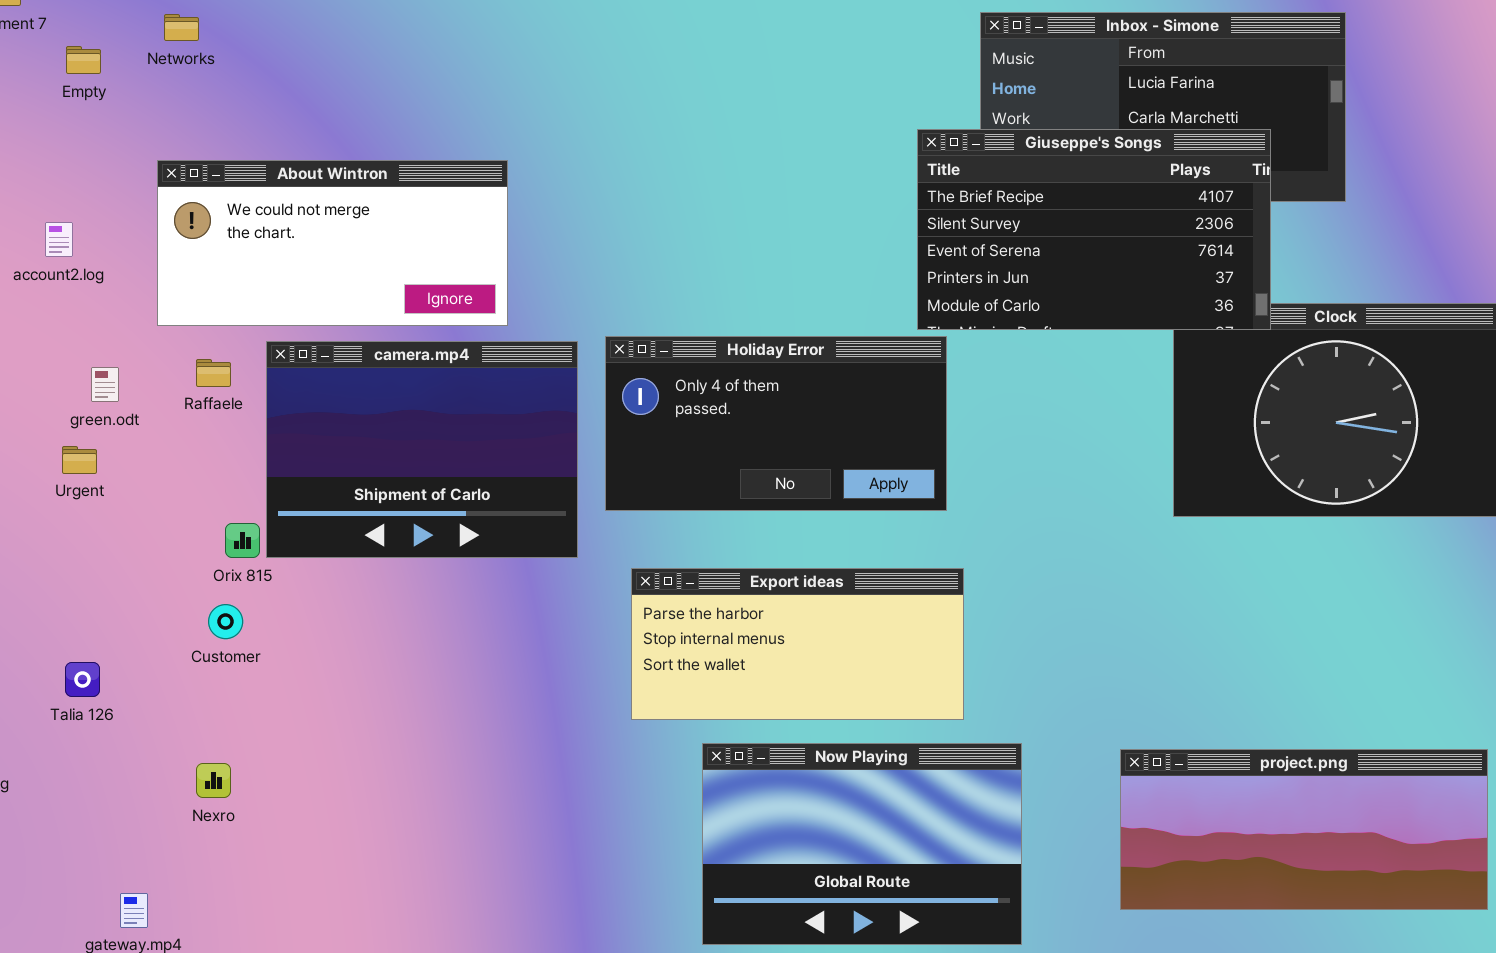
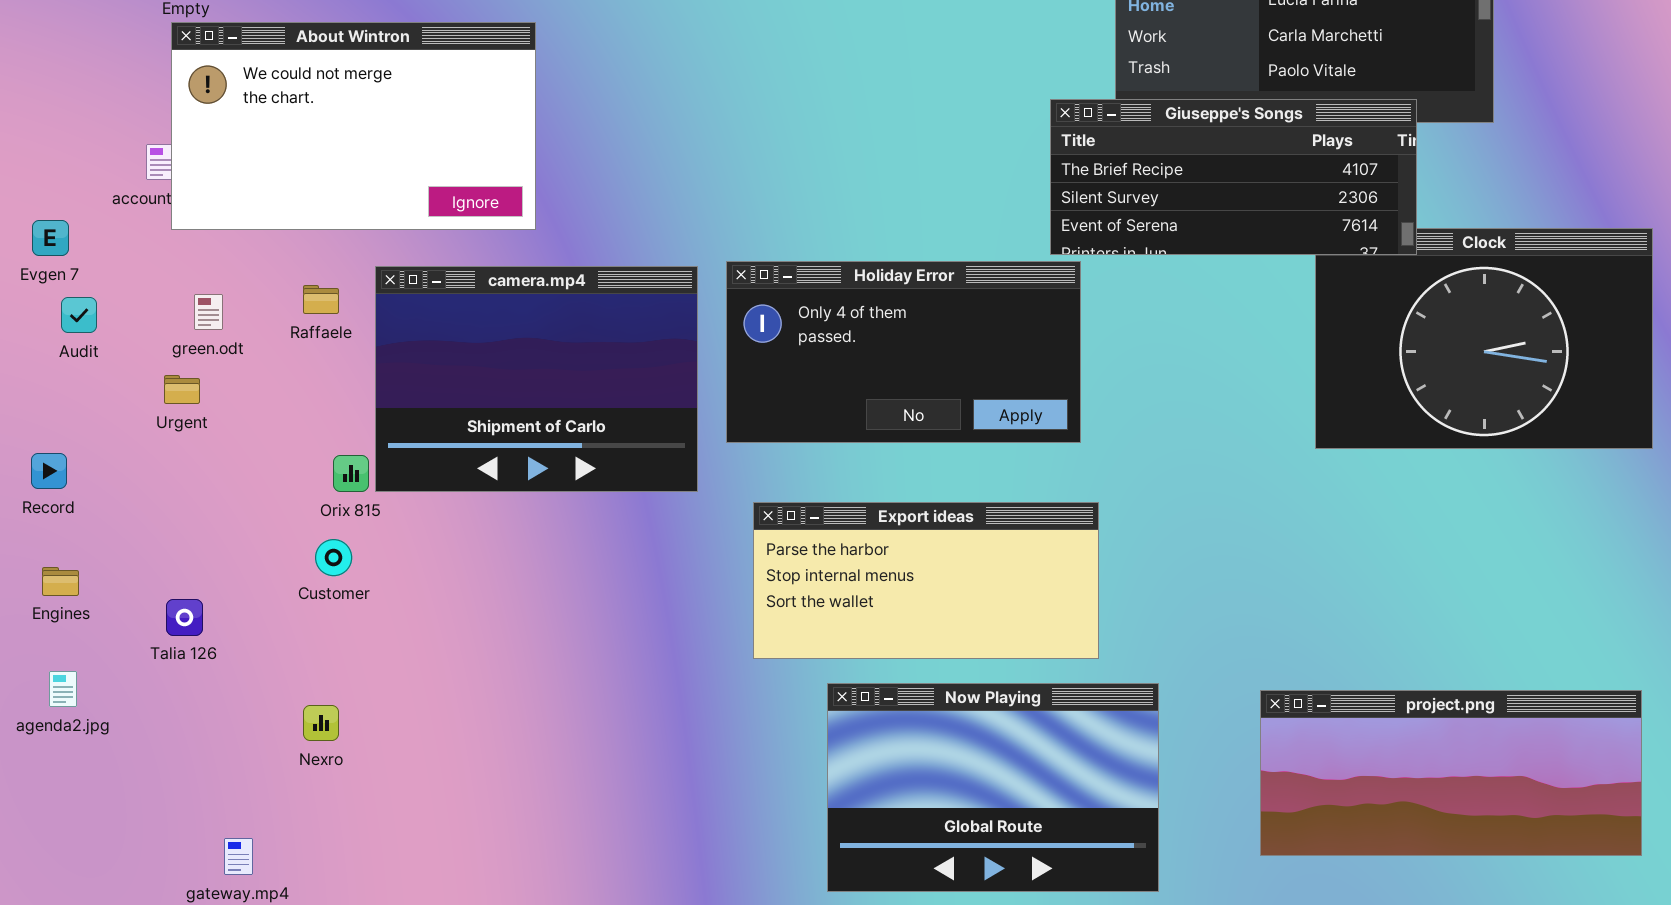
Giuseppe's Songs: [917,129,1271,330] -> [1050,99,1417,255], resized
About Wintron: [157,160,508,326] -> [171,22,536,230], moved, resized

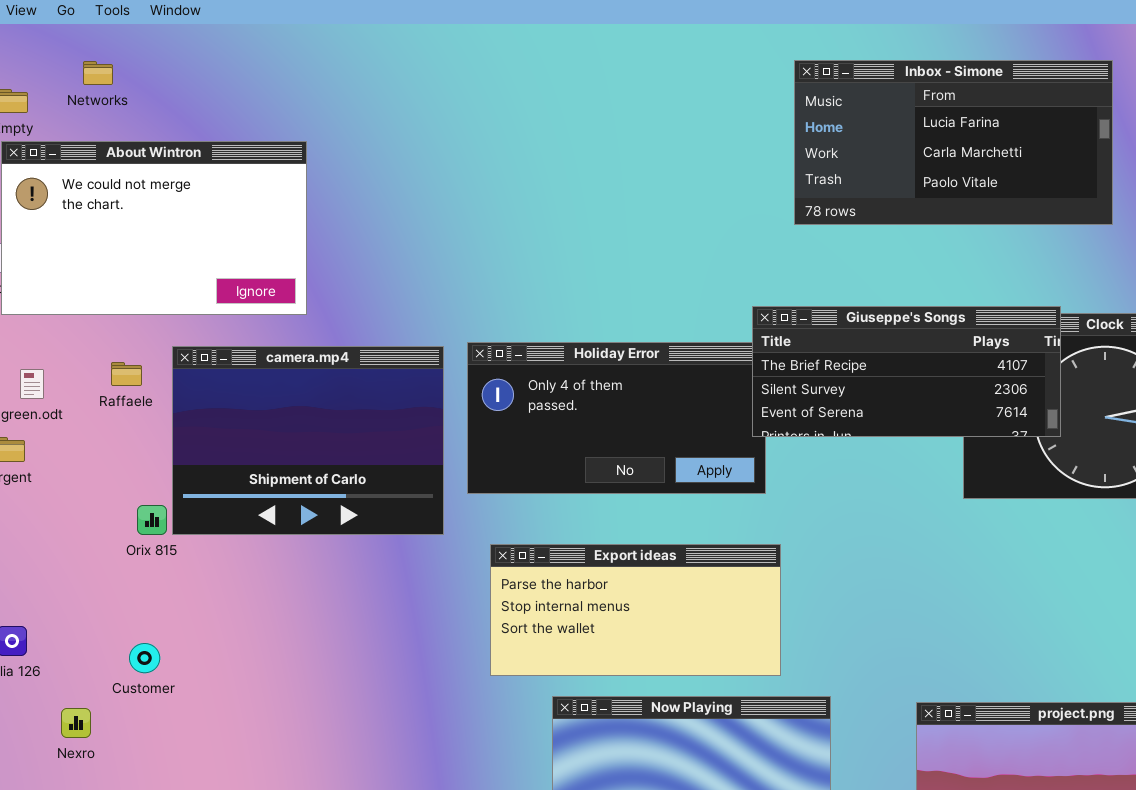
Giuseppe's Songs: [1050,99,1417,255] -> [752,306,1061,437], moved
Customer: [315,539,352,576] -> [129,643,160,673], moved
Nexro: [303,705,339,741] -> [61,708,91,738], moved

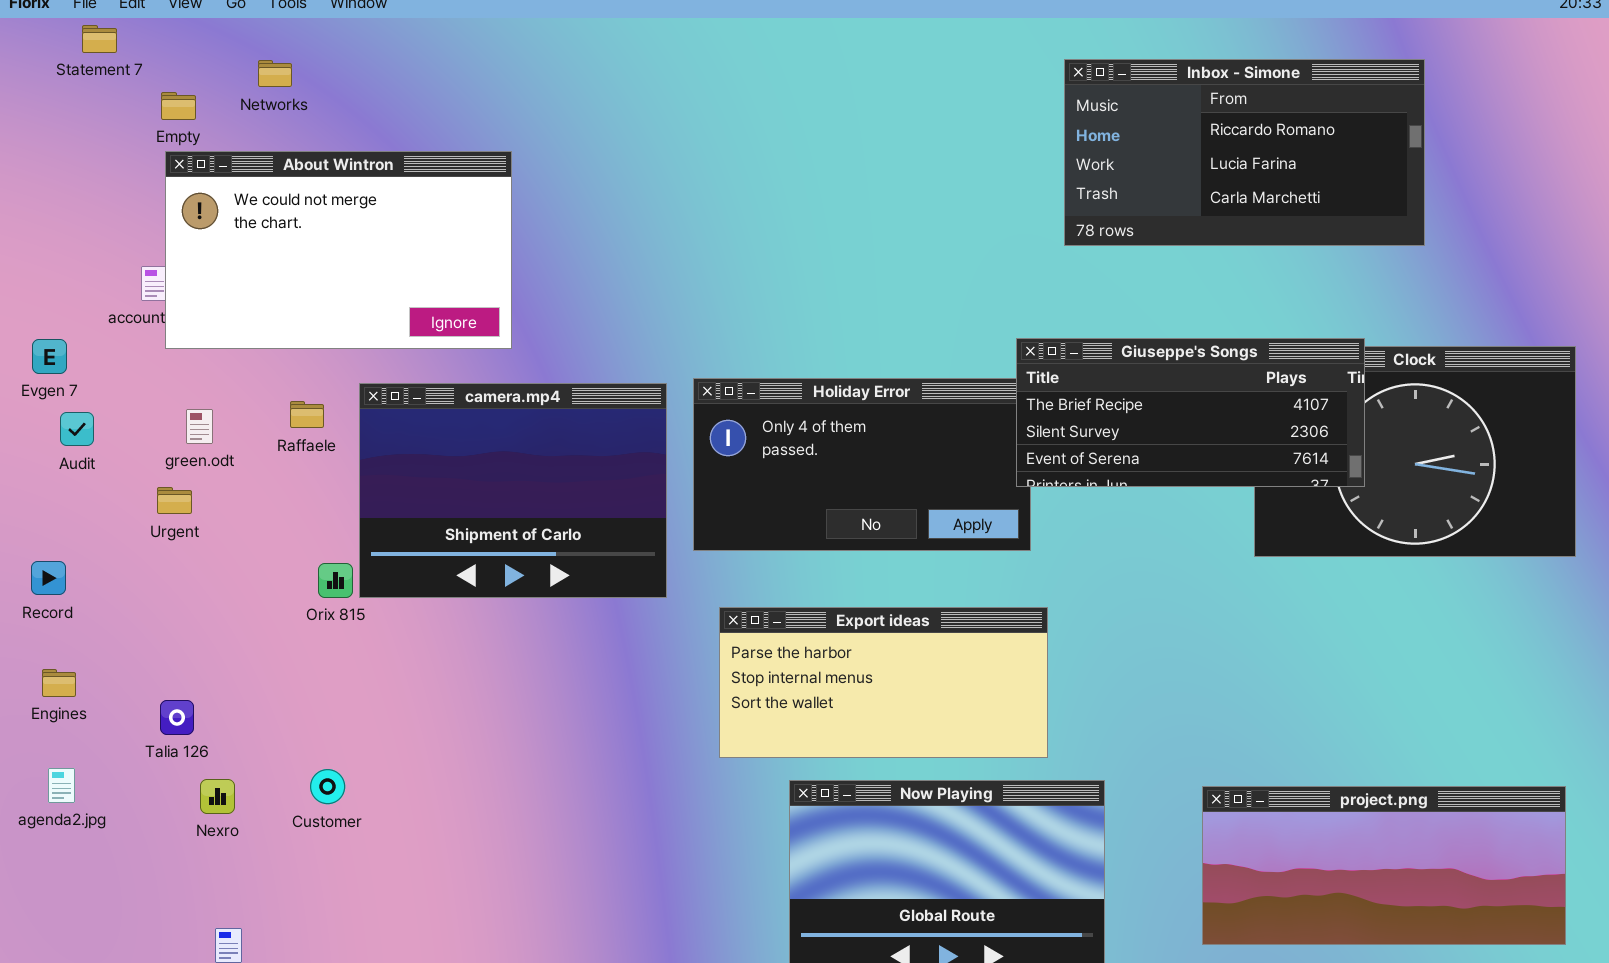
Inbox - Simone: [794,60,1113,225] -> [1064,59,1425,246], scrolled up 1 row
Customer: [129,643,160,673] -> [310,769,345,804], moved
Nexro: [61,708,91,738] -> [200,779,235,814], moved

